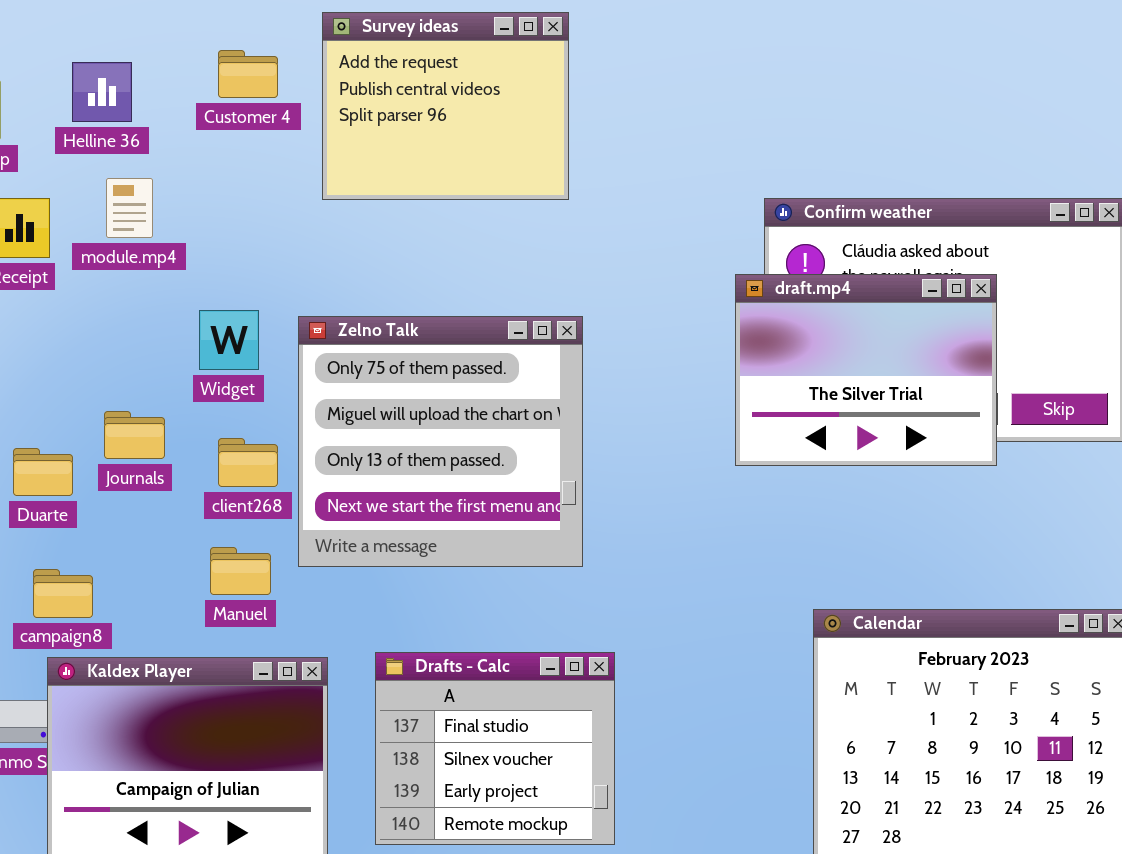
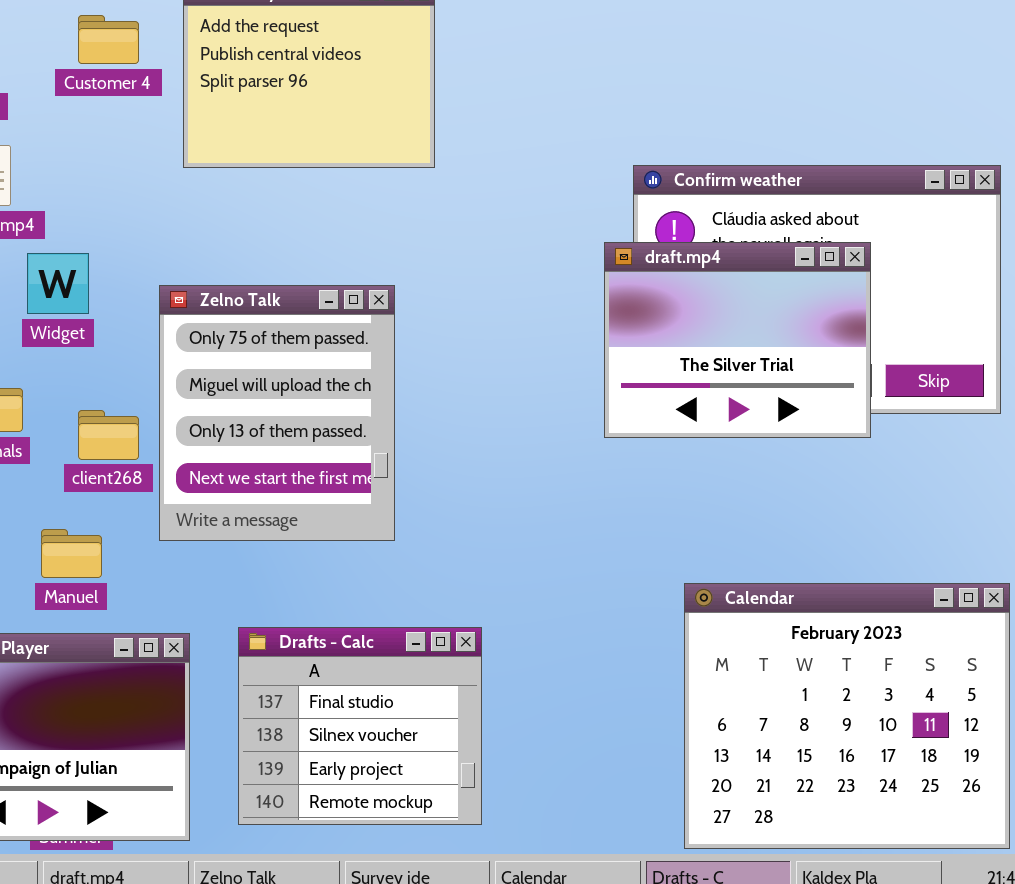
Widget: [199,310,259,370] -> [27,253,89,314], moved
Zelno Talk: [298,316,583,567] -> [159,285,395,541], resized
Manuel: [210,547,271,595] -> [41,529,102,578], moved

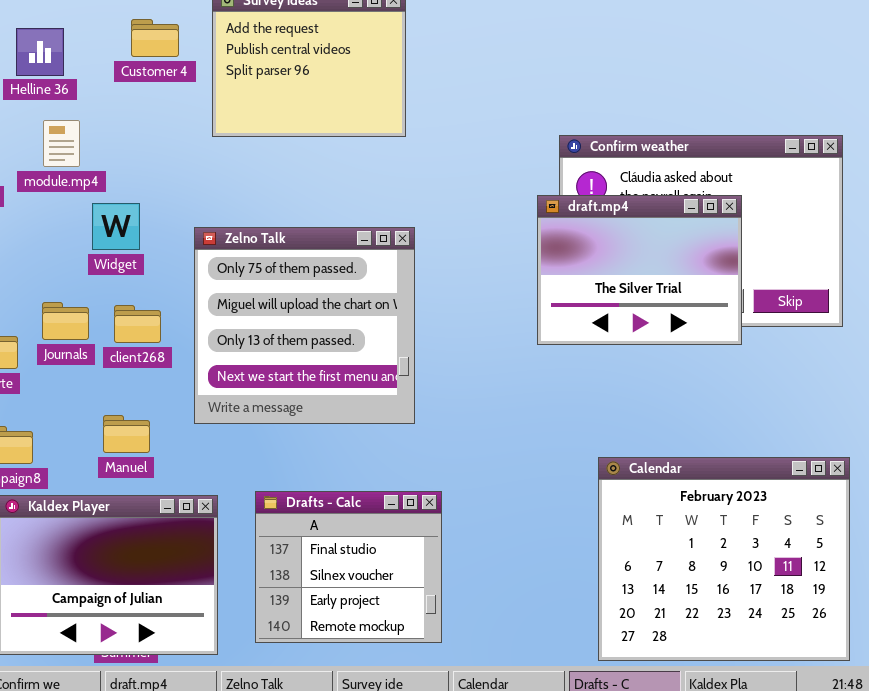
Zelno Talk: [159,285,395,541] -> [194,227,415,424], resized
client268: [78,410,139,460] -> [114,305,161,343], moved

